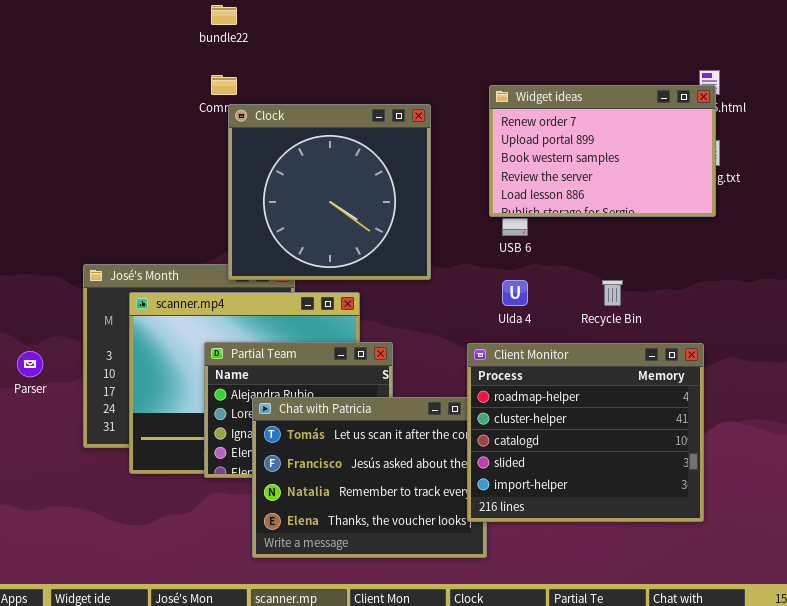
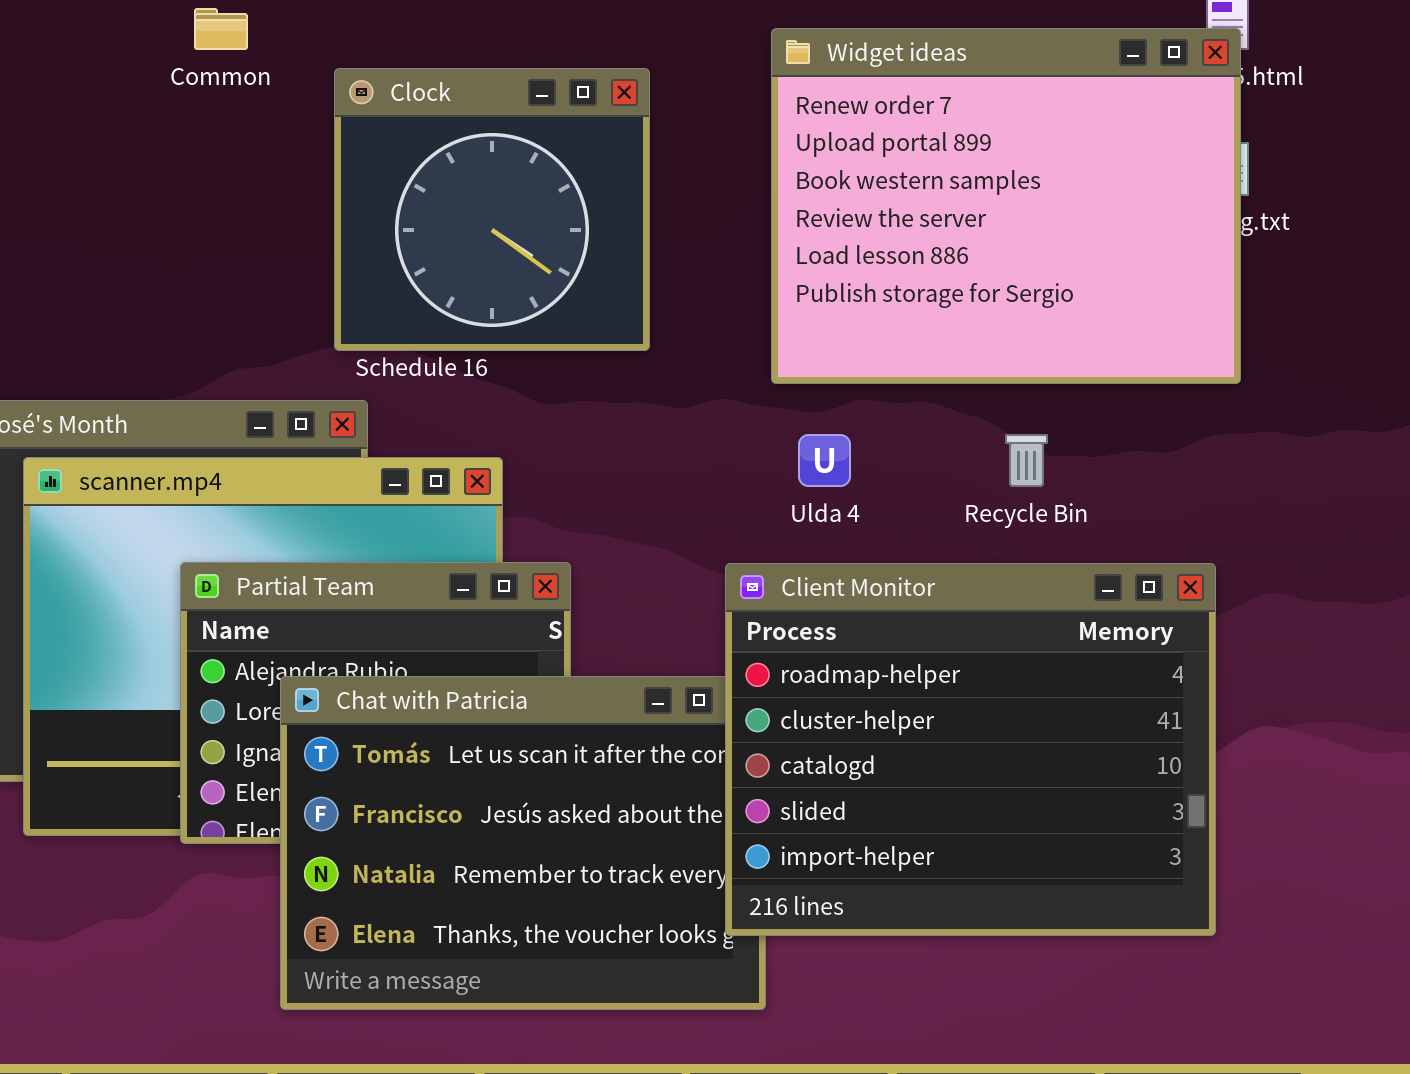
Widget ideas: [489,85,716,217] -> [771,28,1241,384], resized
Clock: [228,104,431,280] -> [334,68,650,351], resized

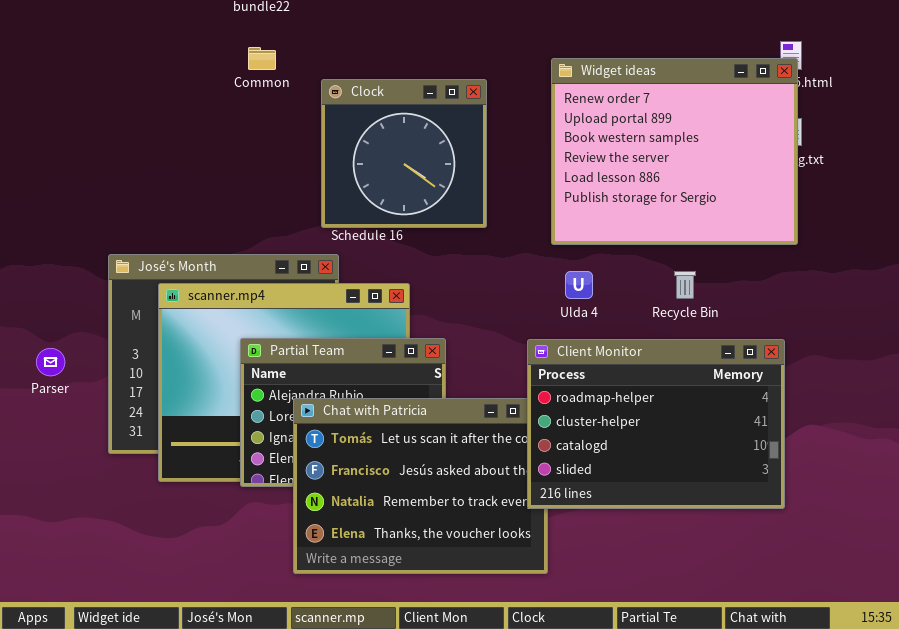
Client Monitor: [725,563,1216,936] -> [527,339,785,509], resized

